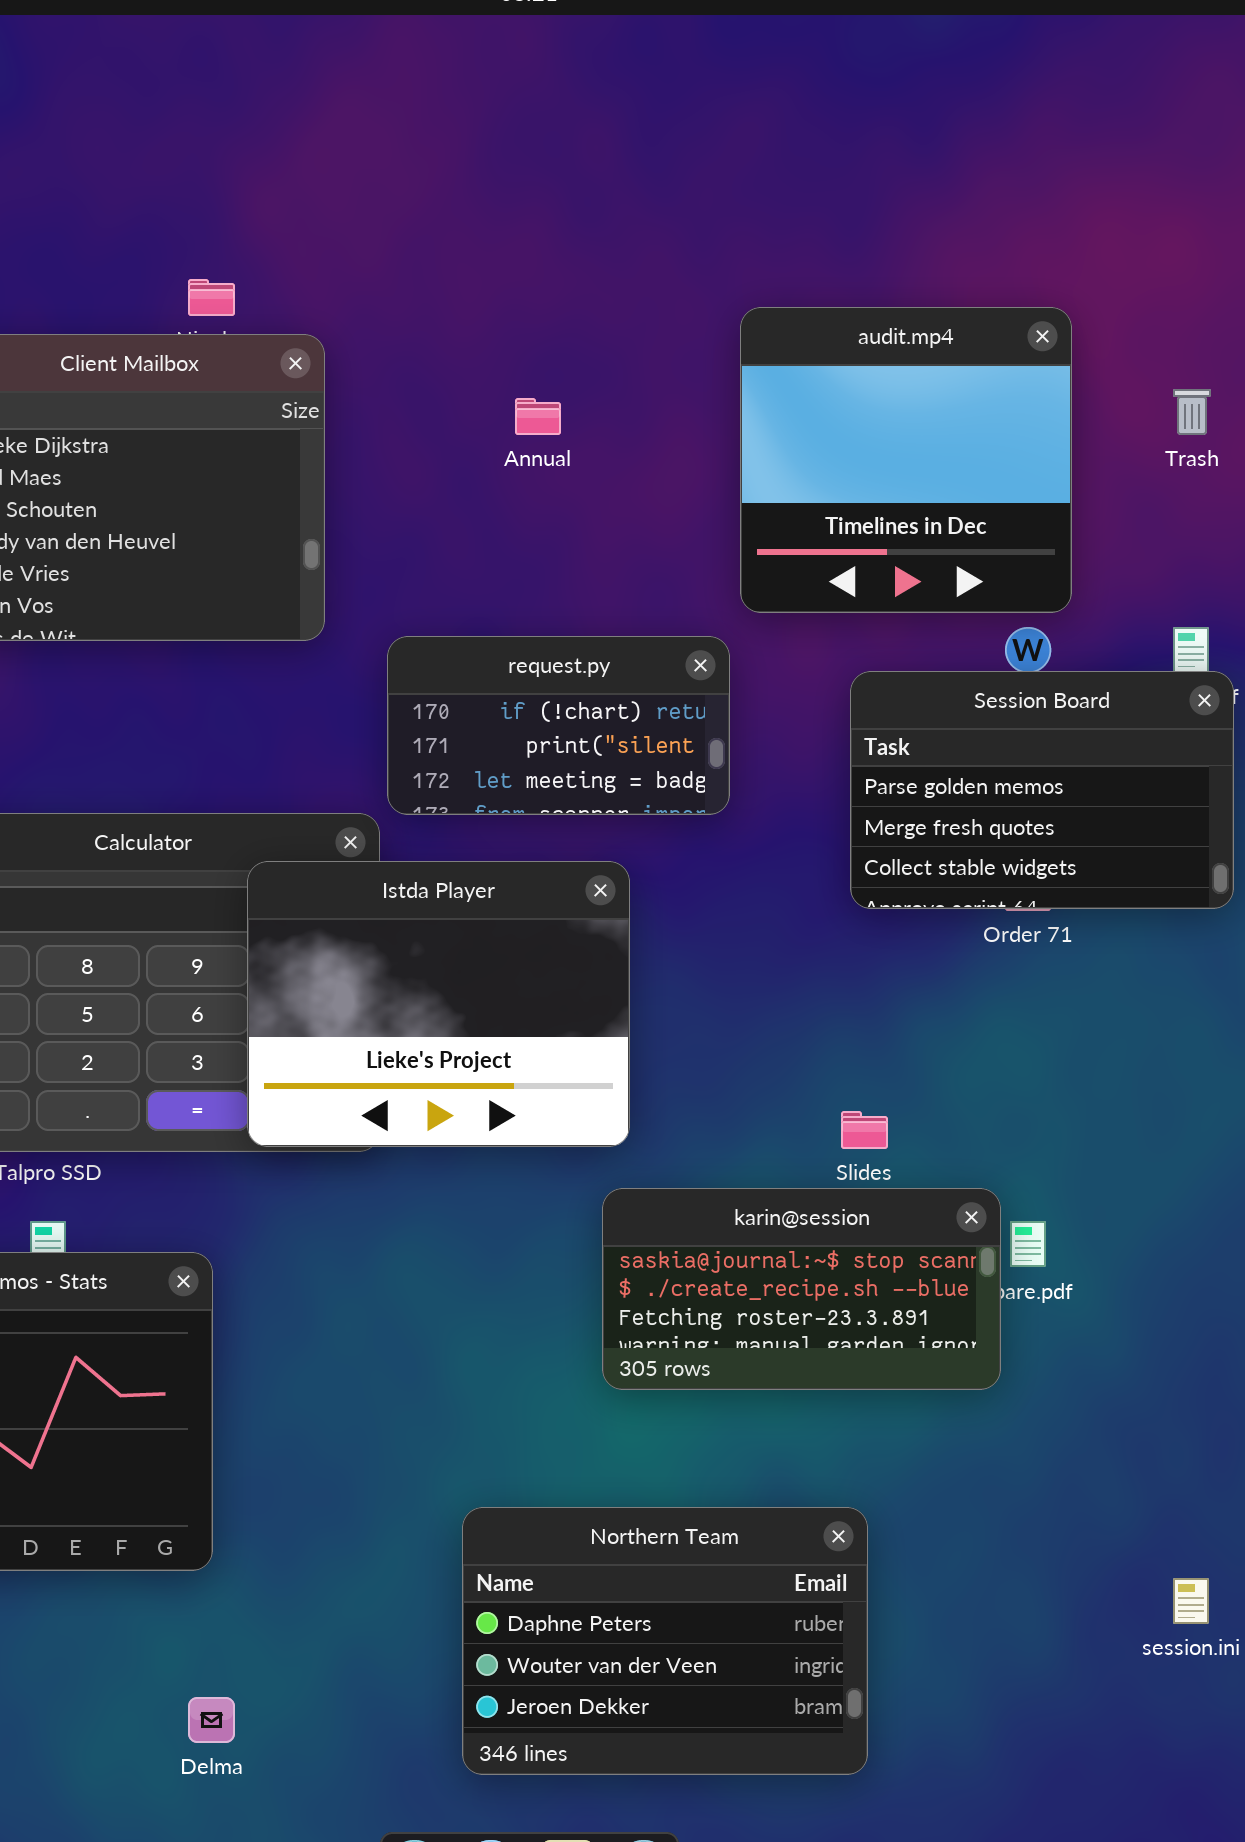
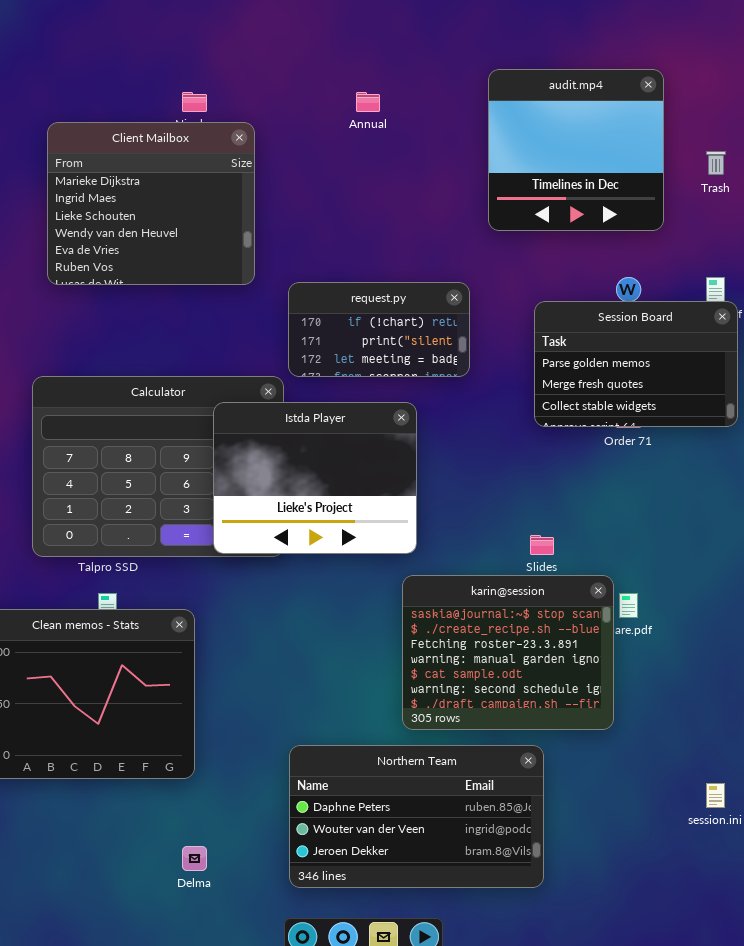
audit.mp4: [740,307,1072,613] -> [488,69,664,231], moved
Annual: [515,398,561,435] -> [356,92,380,112], moved
karin@session: [602,1188,1001,1390] -> [402,575,614,730], resized
Northern Team: [462,1507,868,1775] -> [289,745,544,888], resized

